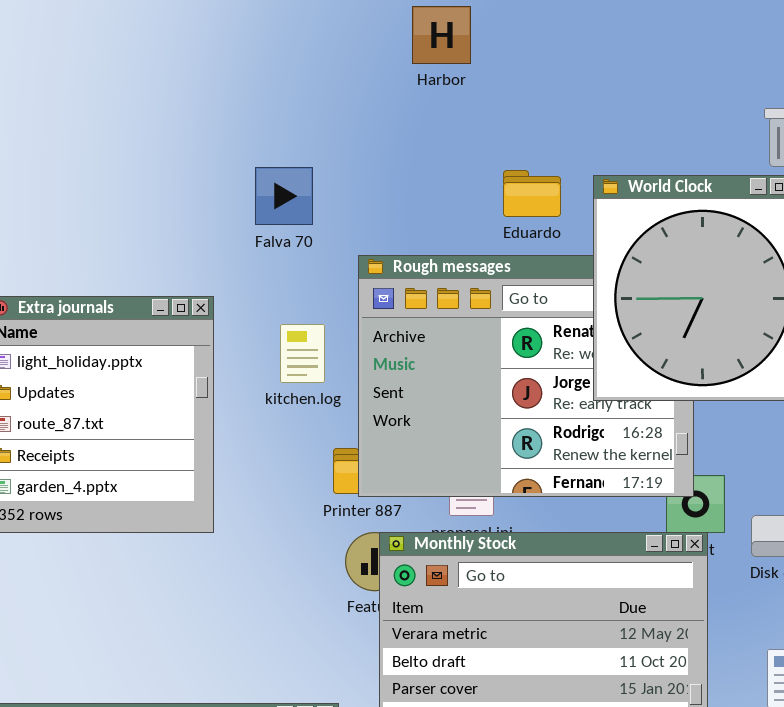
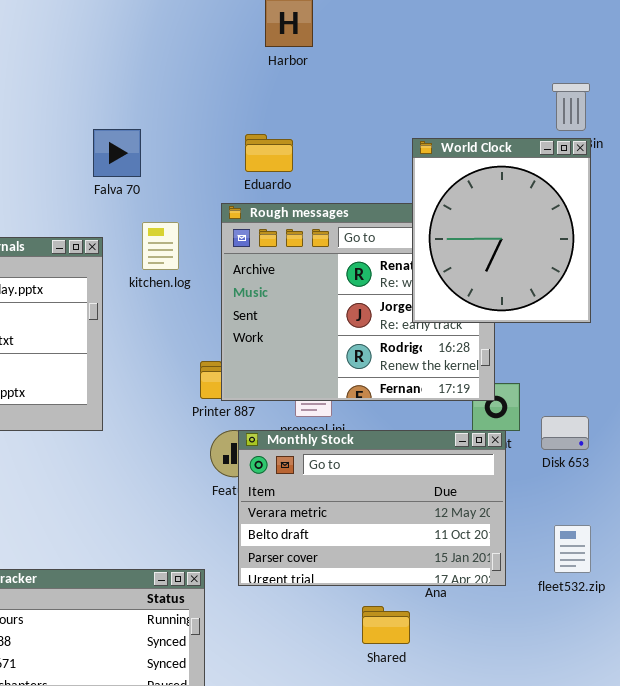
Falva 70: [255,167,313,225] -> [93,129,141,177], moved
Eduardo: [503,170,561,217] -> [245,134,293,172], moved
kitchen.log: [280,324,325,383] -> [142,222,179,270], moved

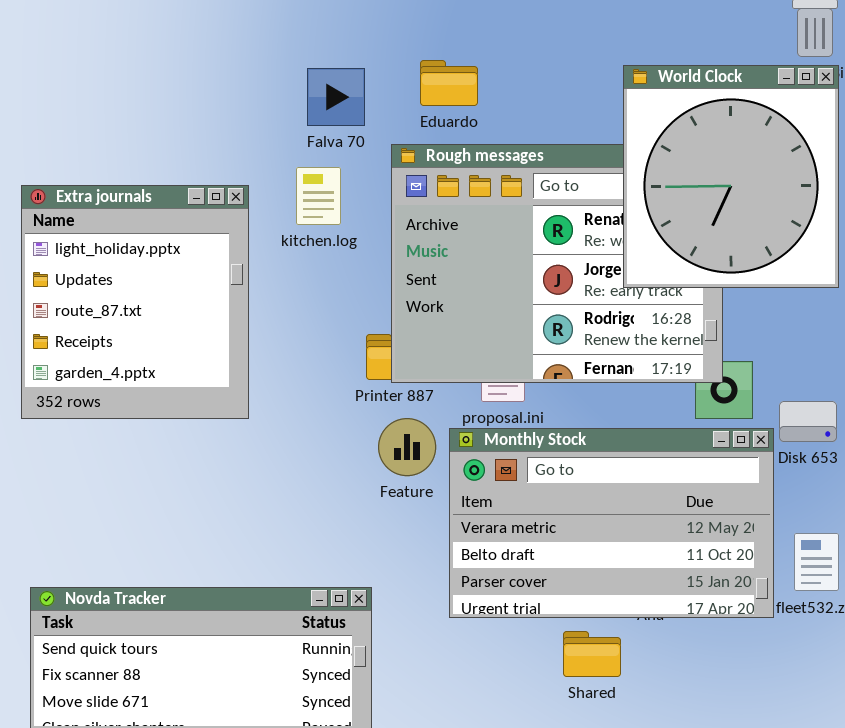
Falva 70: [93,129,141,177] -> [307,68,365,126], moved
Monthly Stock: [238,430,506,586] -> [449,428,774,618], moved

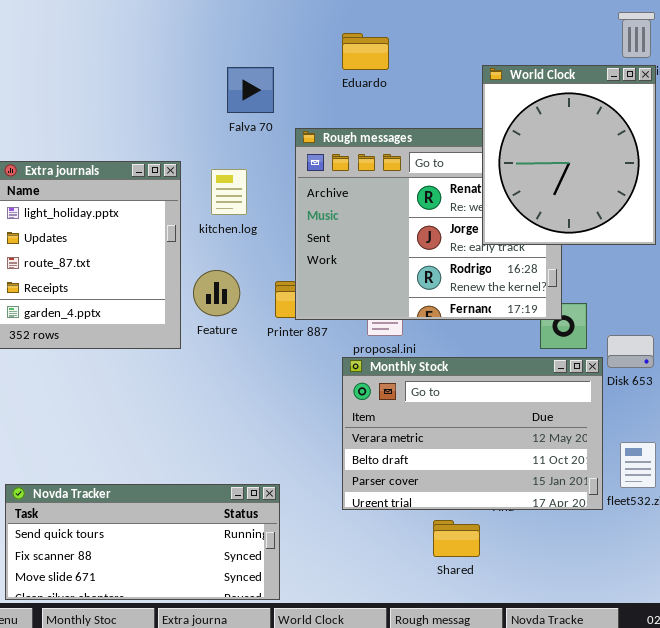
Eduardo: [420,60,478,106] -> [342,33,389,70], moved
kitchen.log: [296,167,341,225] -> [211,169,247,215], moved
Feature: [378,418,436,476] -> [193,270,240,316], moved

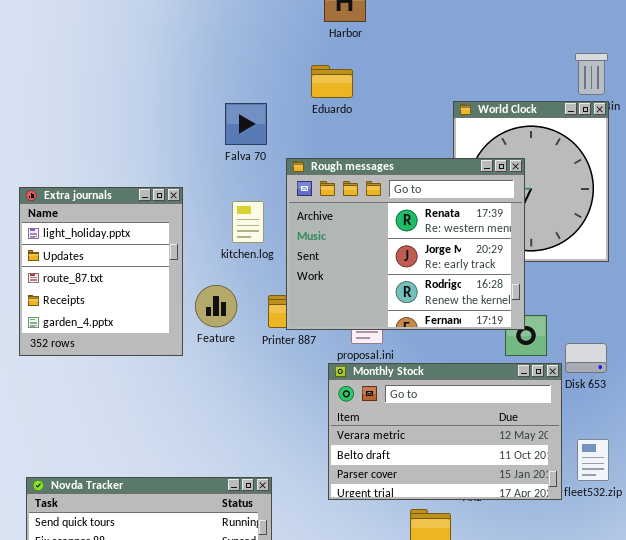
Eduardo: [342,33,389,70] -> [311,65,353,98], moved
Rough messages: [295,128,562,320] -> [286,158,525,330], raised
kitchen.log: [211,169,247,215] -> [232,201,264,243], moved

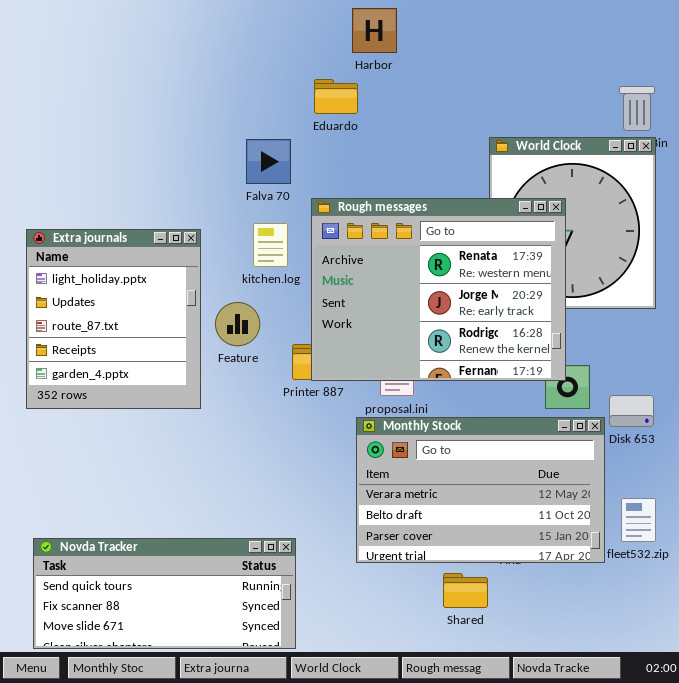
Eduardo: [311,65,353,98] -> [314,79,358,114], moved
kitchen.log: [232,201,264,243] -> [253,223,288,267], moved
Feature: [195,285,237,327] -> [215,302,260,346], moved

